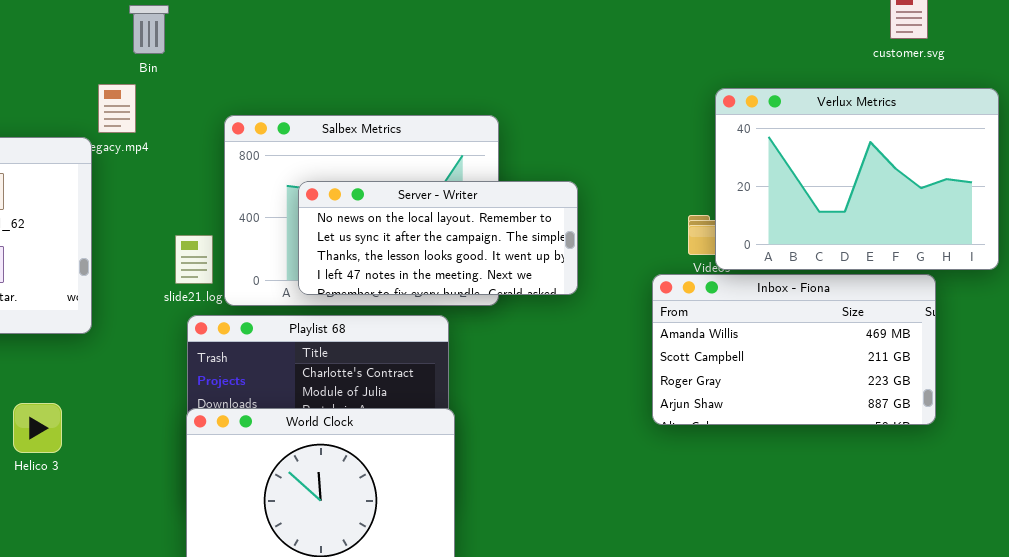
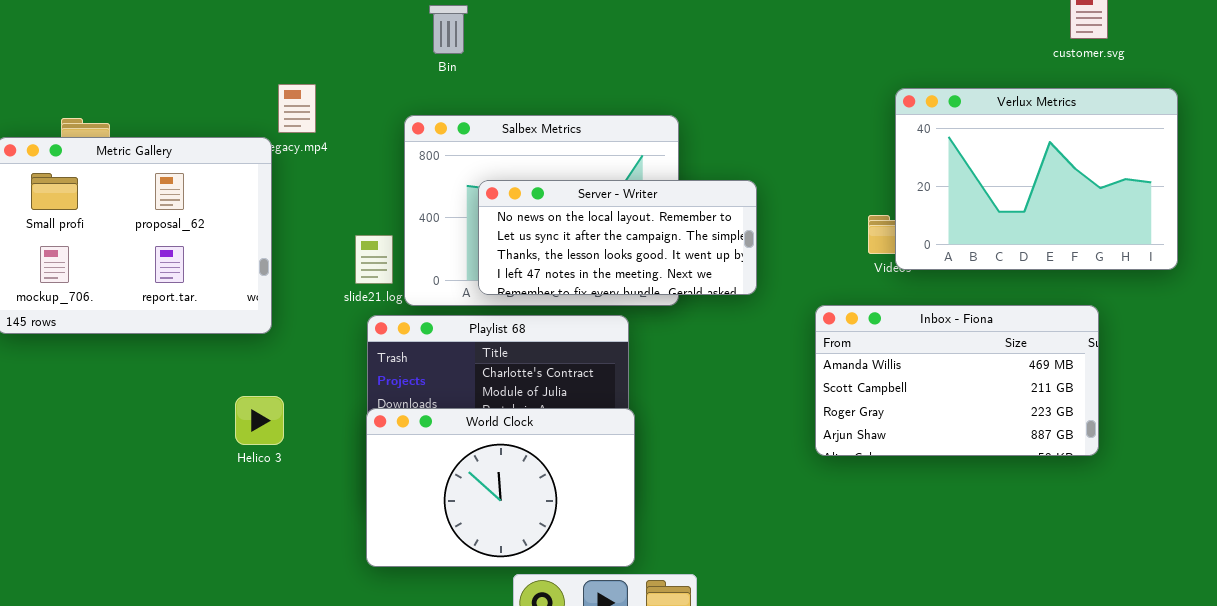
Bin: [129,5,169,54] -> [429,5,468,54], moved
Inbox - Fiona: [652,274,936,425] -> [815,305,1099,456], moved
Helico 3: [13,403,62,453] -> [235,396,284,445], moved

